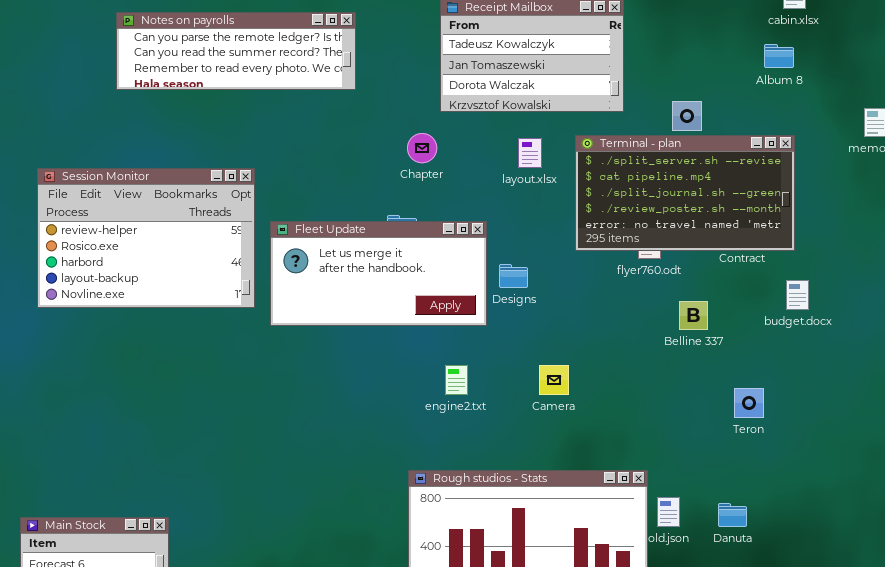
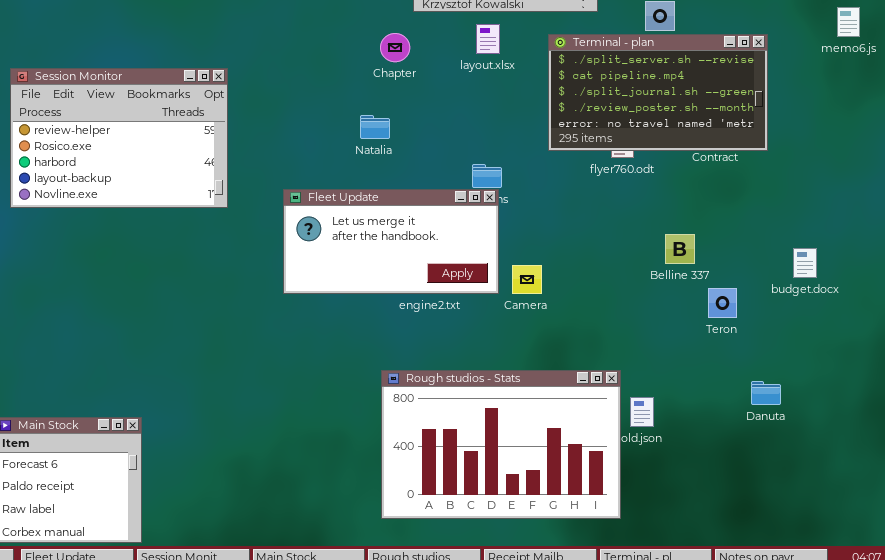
layout.xlsx: [518,138,542,168] -> [476,24,500,54], moved
Fleet Update: [270,221,487,326] -> [283,189,499,294], moved
budget.docx: [786,280,809,310] -> [793,248,817,278], moved
Belline 337: [679,301,708,330] -> [665,234,695,264], moved
Danuta: [718,503,747,527] -> [751,381,781,405], moved

